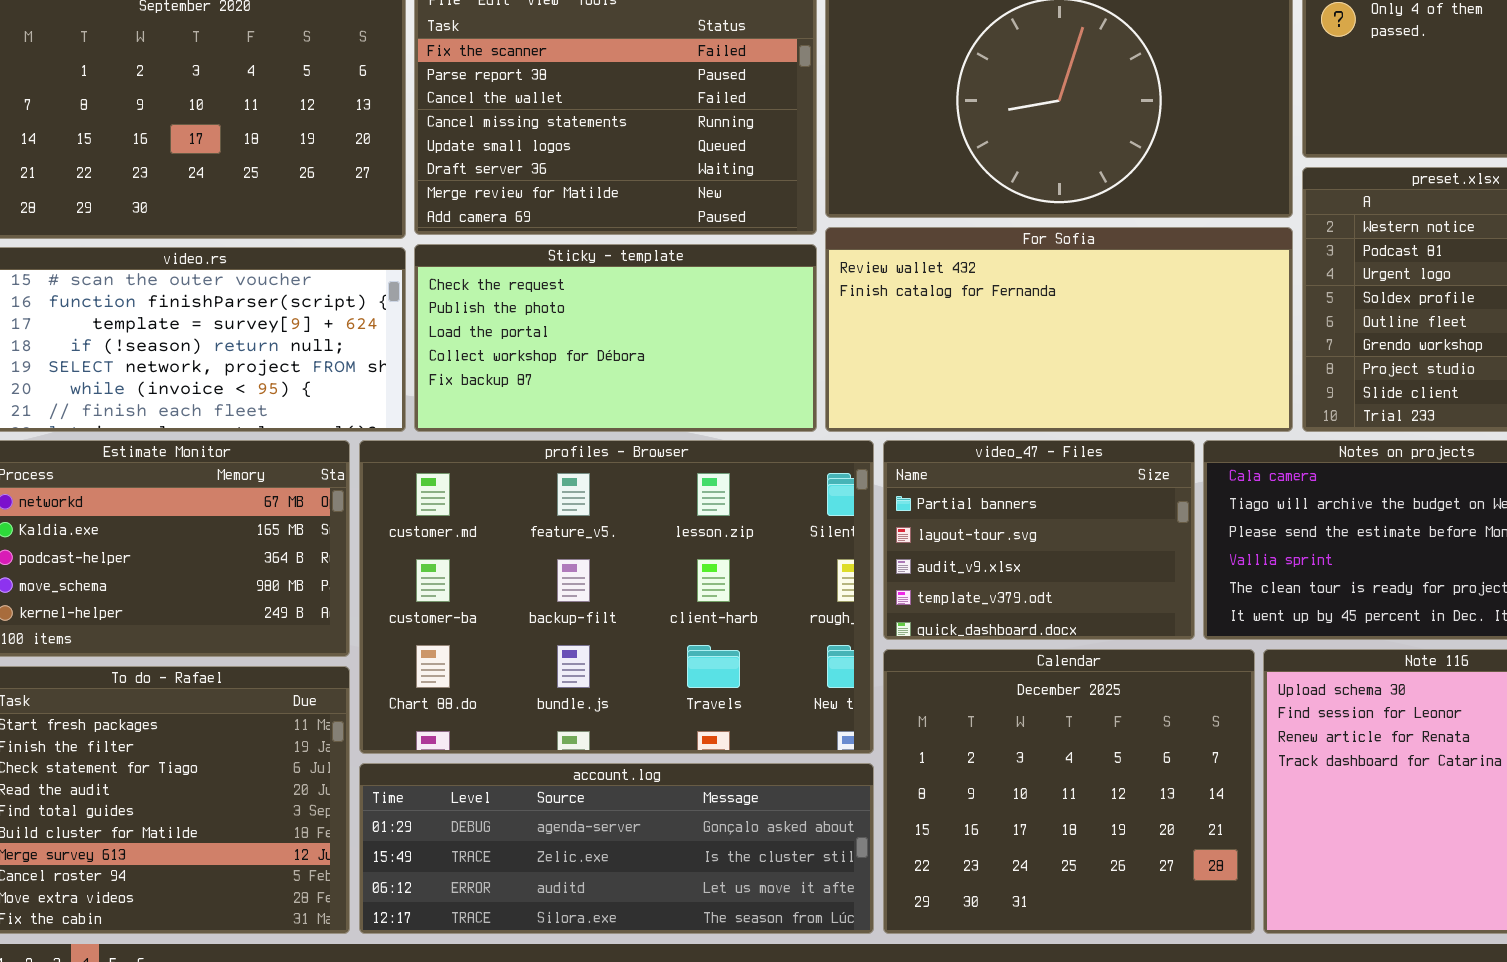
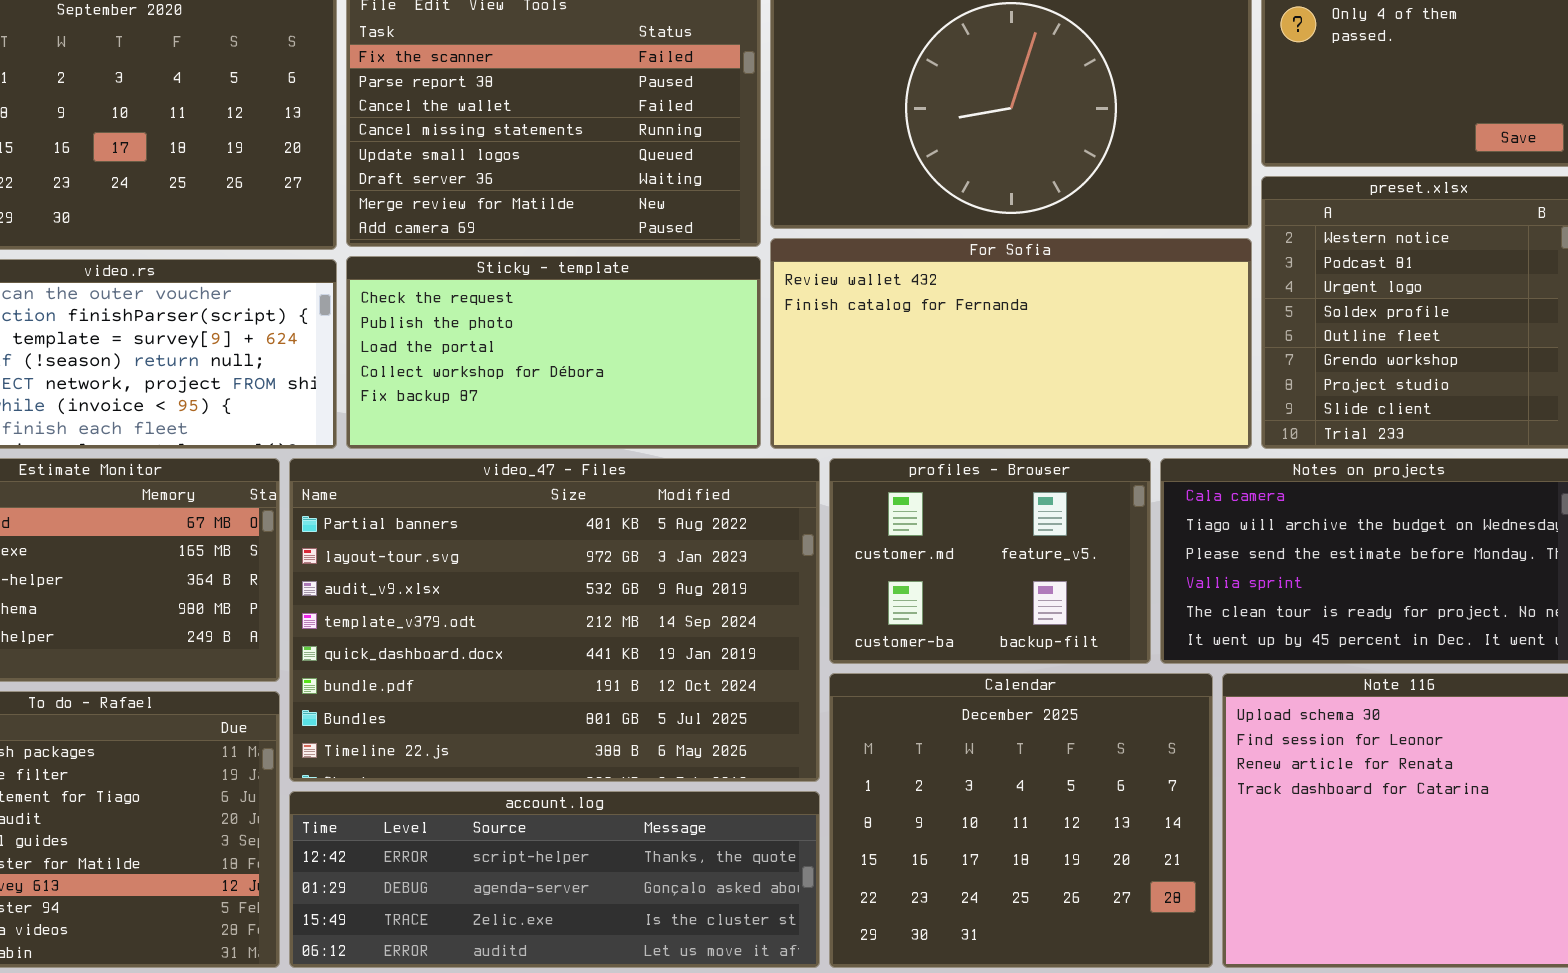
profiles - Browser: [359,440,874,754] -> [829,458,1151,664], moved, resized
video_47 - Files: [883,440,1195,640] -> [289,458,820,782], moved, resized
account.log: [359,763,874,934] -> [289,791,820,968], scrolled up 1 row

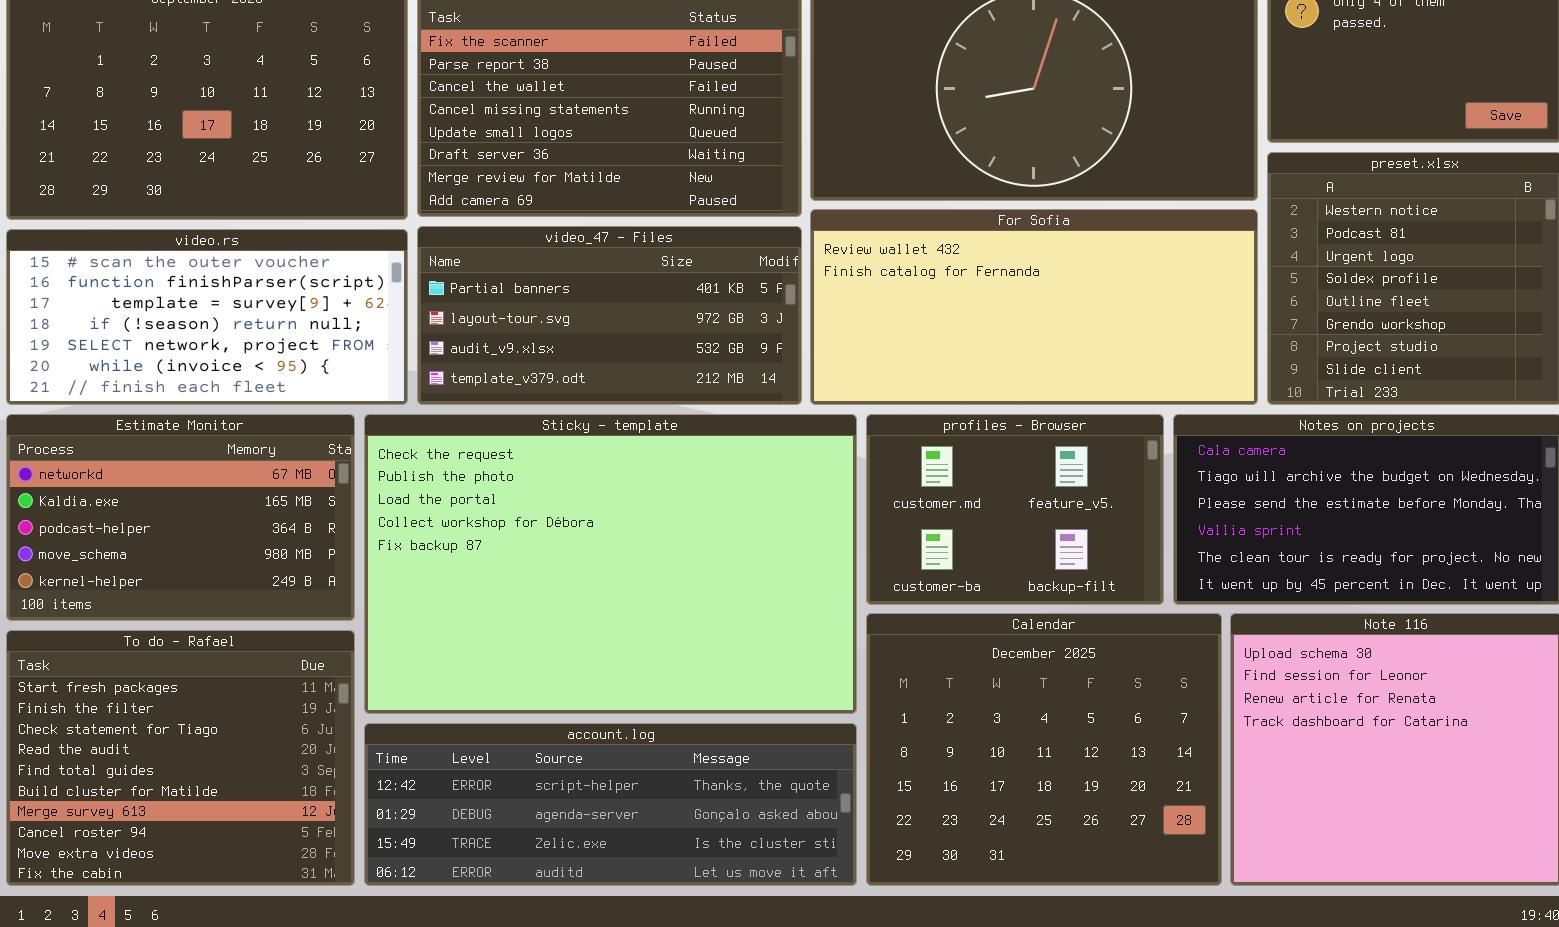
Sticky - template: [346,256,761,449] -> [364,414,857,714], moved, resized
video_47 - Files: [289,458,820,782] -> [417,226,802,405], moved, resized

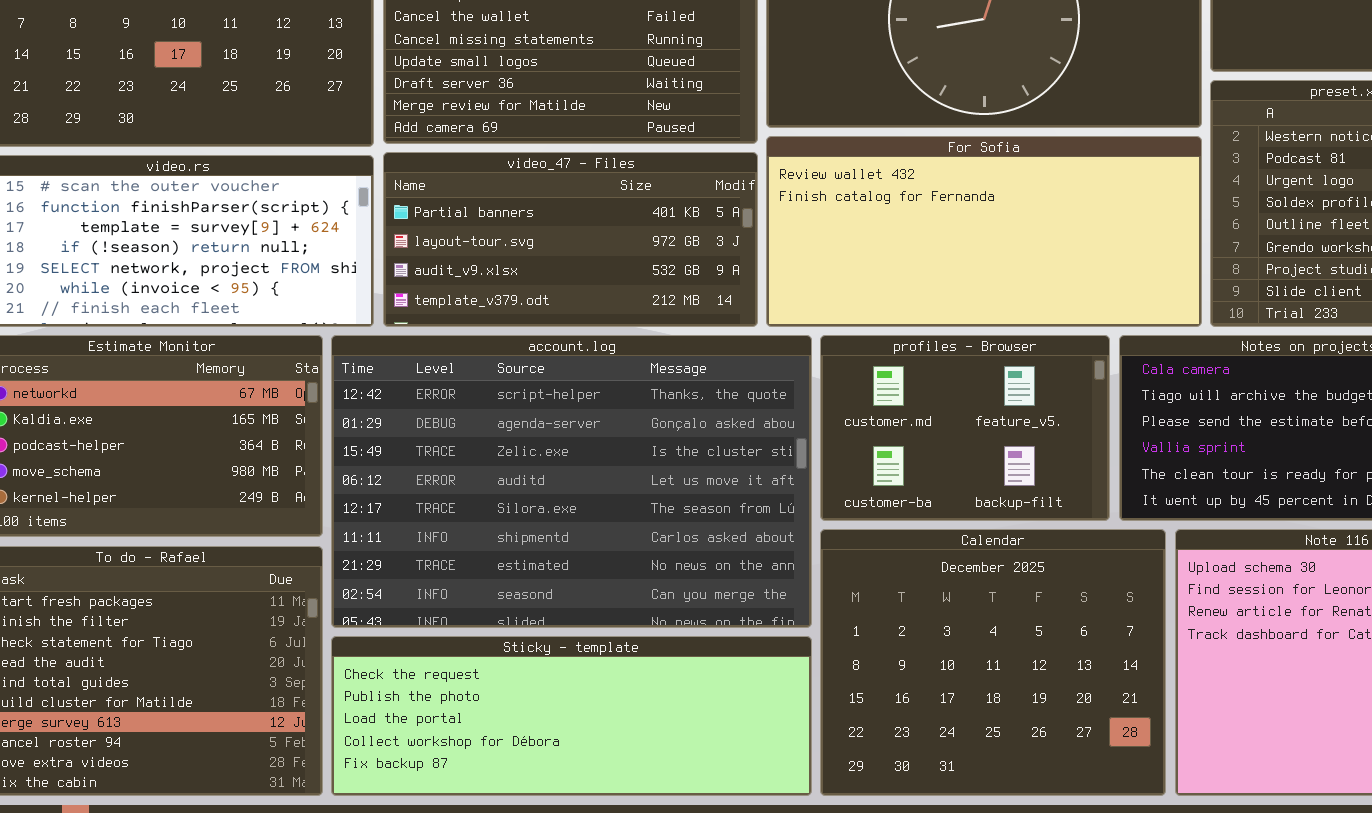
Sticky - template: [364,414,857,714] -> [331,636,812,796], moved, resized
account.log: [364,723,857,886] -> [331,335,812,628], moved, resized

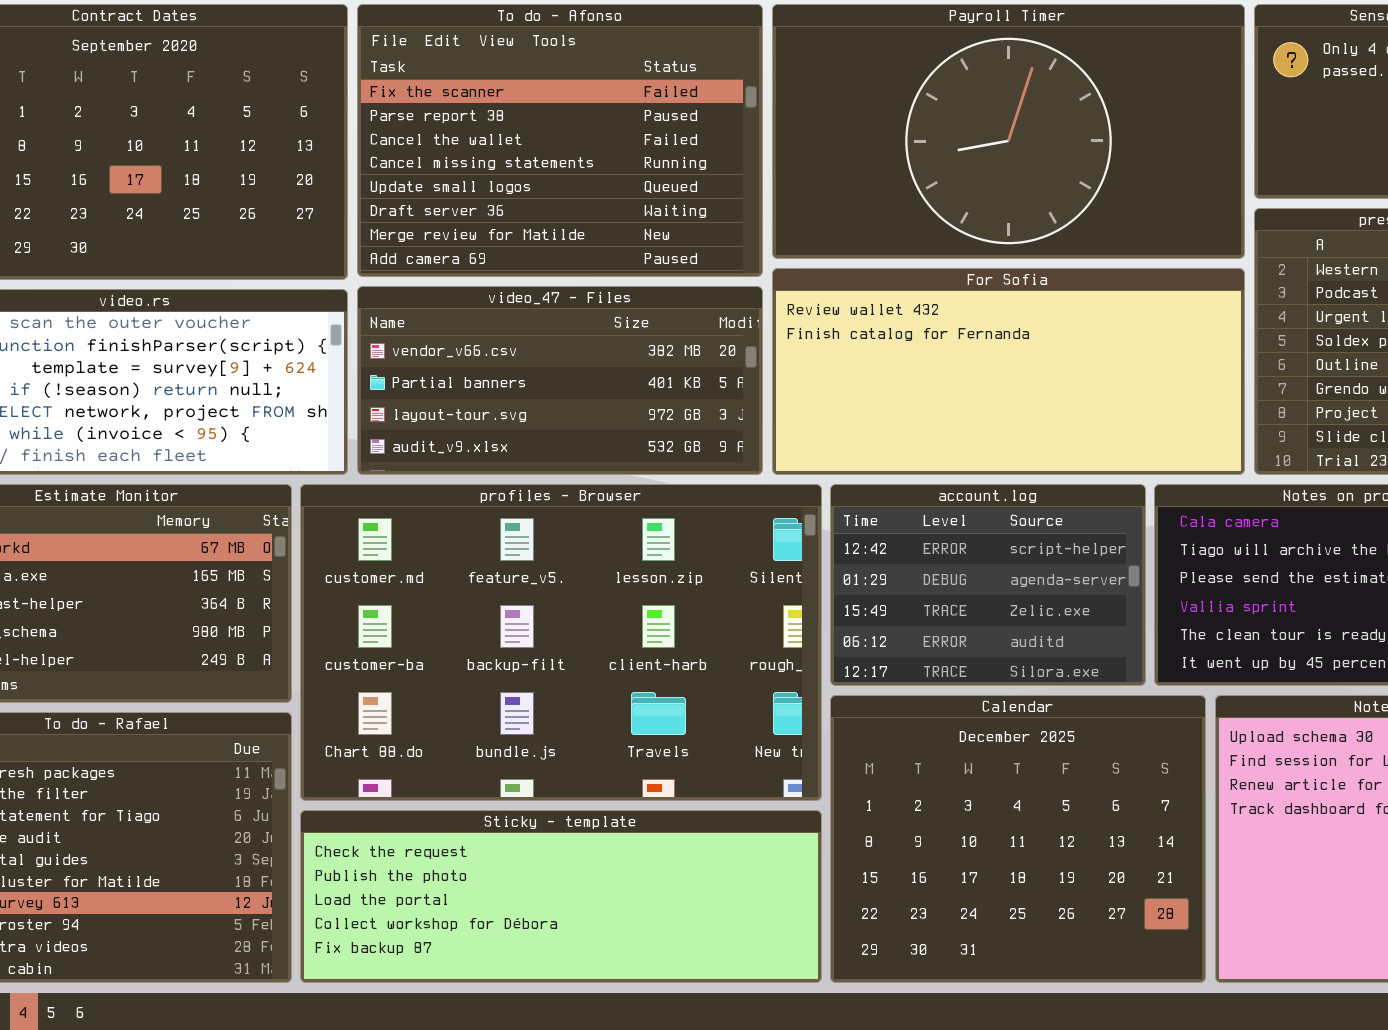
video_47 - Files: [383,152,758,327] -> [357,286,763,475], scrolled up 1 row
account.log: [331,335,812,628] -> [830,484,1146,686], moved, resized
profiles - Browser: [820,335,1110,521] -> [300,484,822,801], moved, resized

